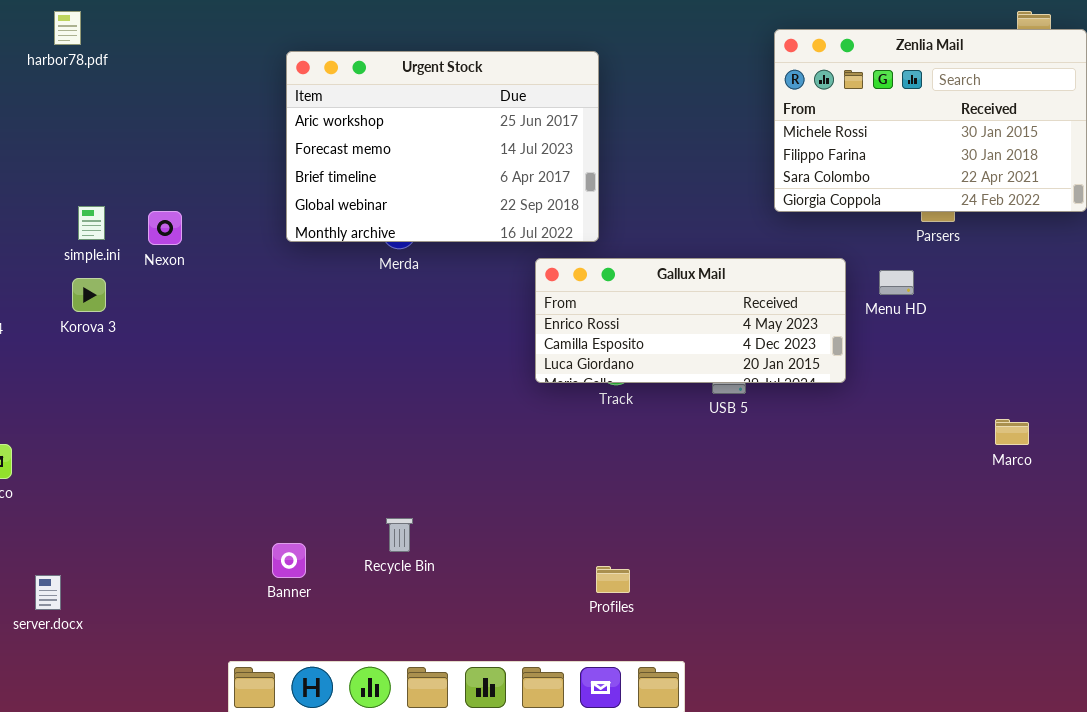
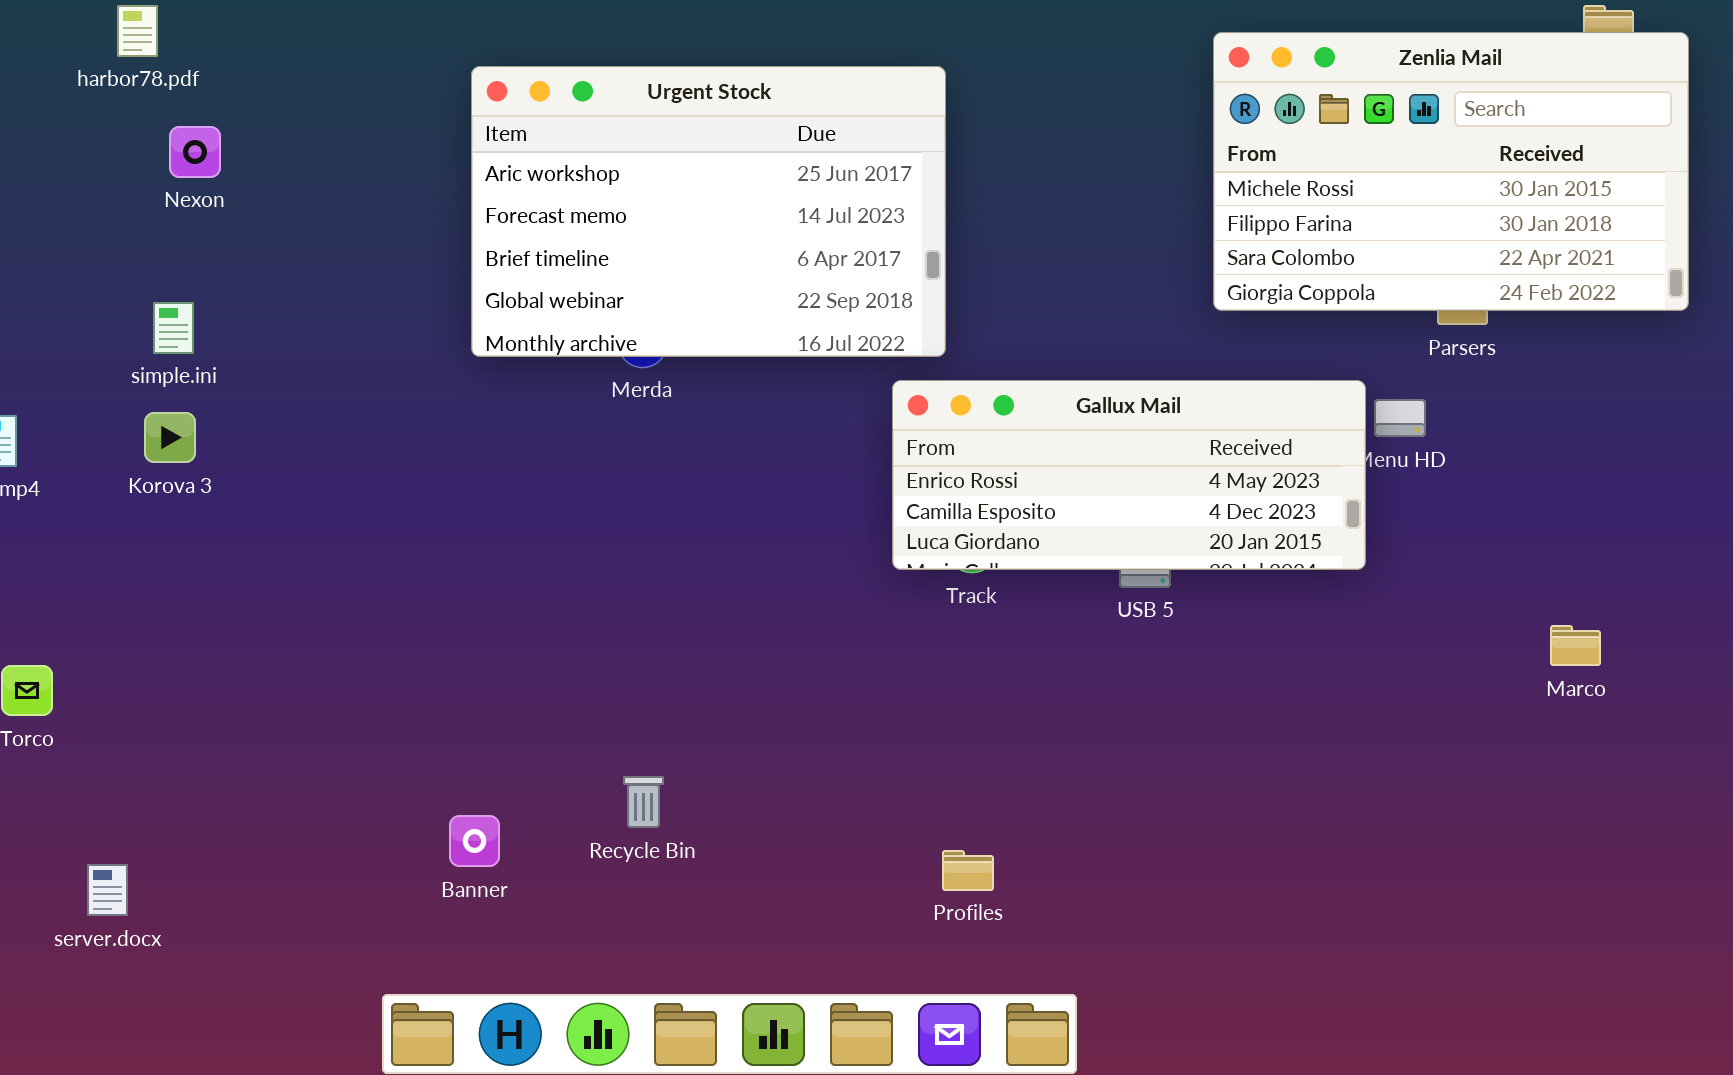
Nexon: [148,211,182,245] -> [169,126,221,178], moved
Gallux Mail: [535,258,846,383] -> [892,380,1366,570], moved

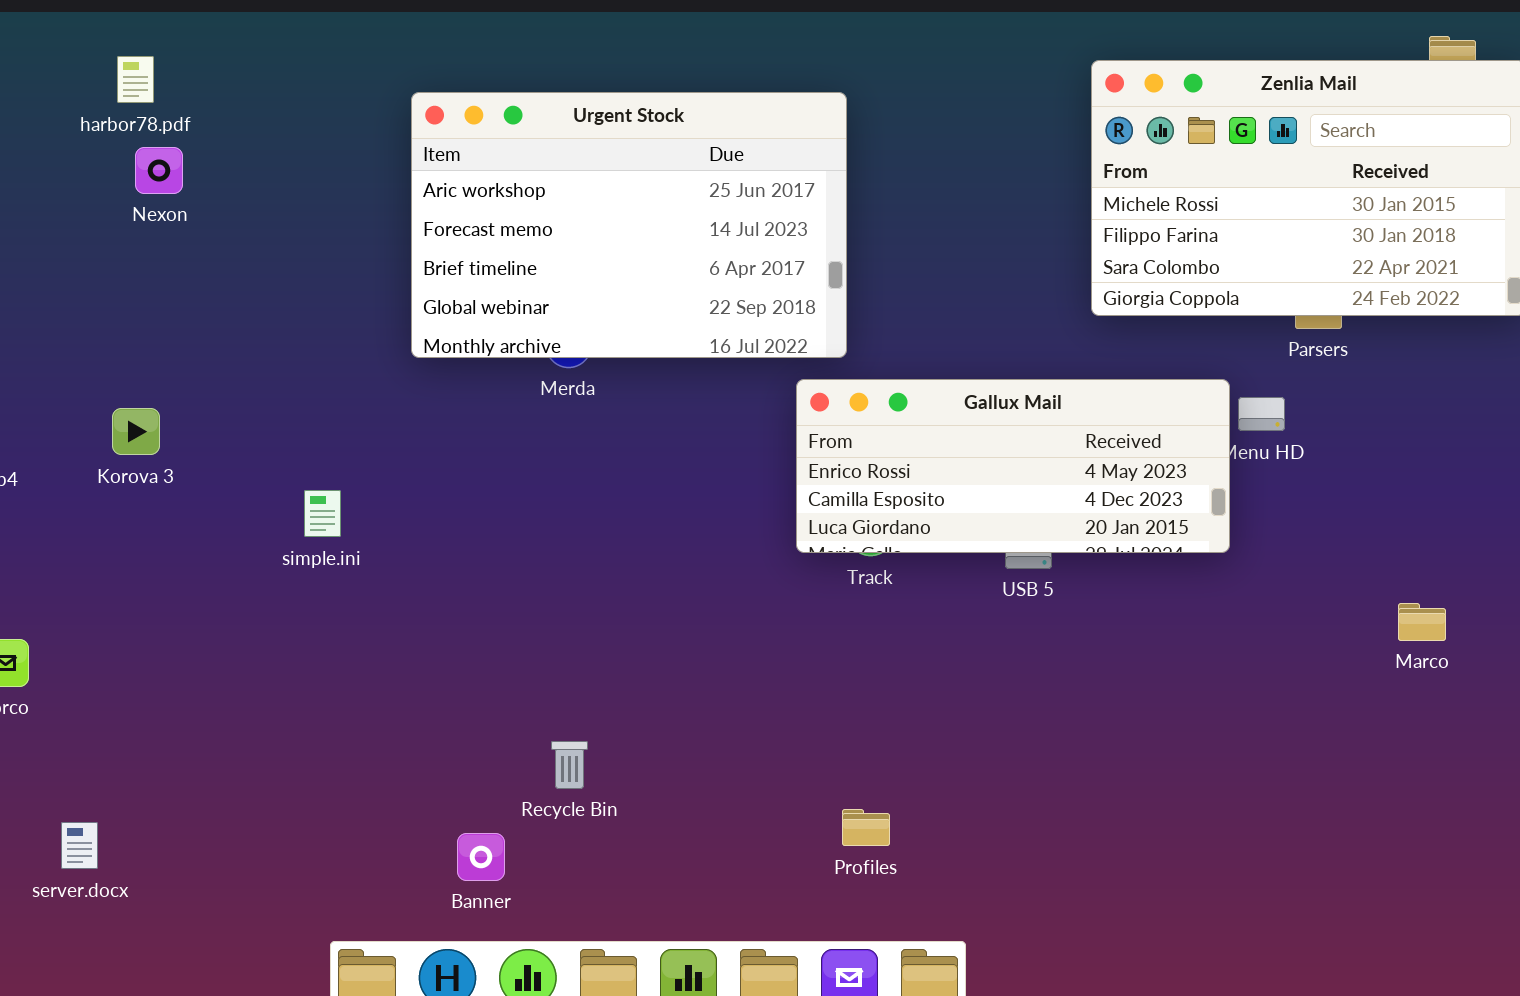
harbor78.pdf: [117,5,158,57] -> [117,56,154,103], moved
simple.ini: [153,302,194,354] -> [304,490,341,537], moved
Banner: [449,815,500,867] -> [457,833,505,881], moved

